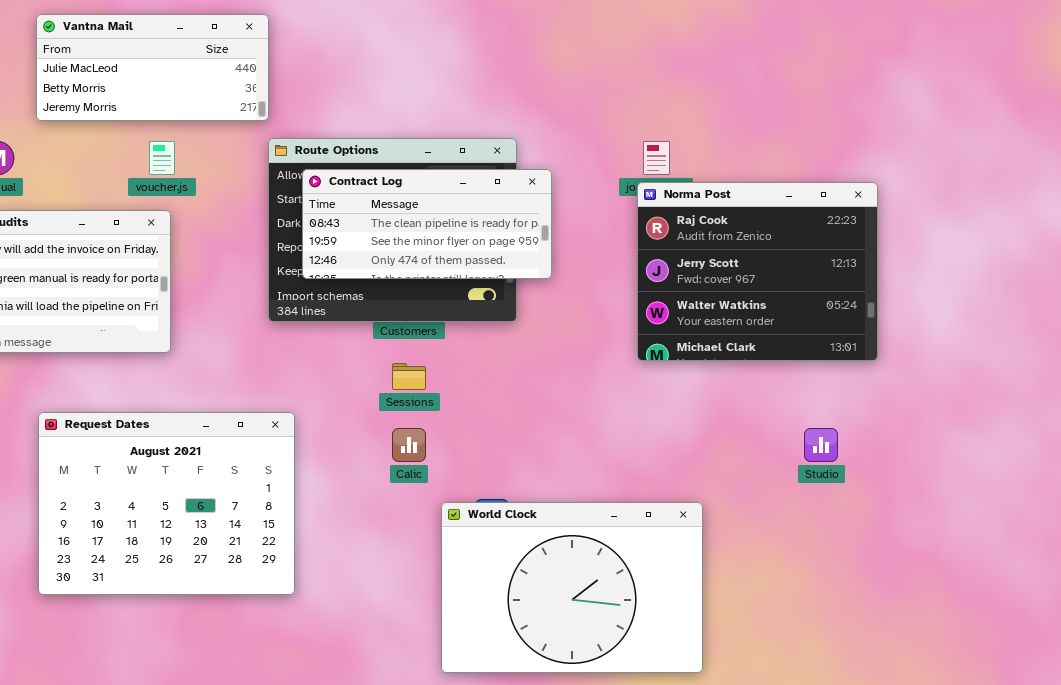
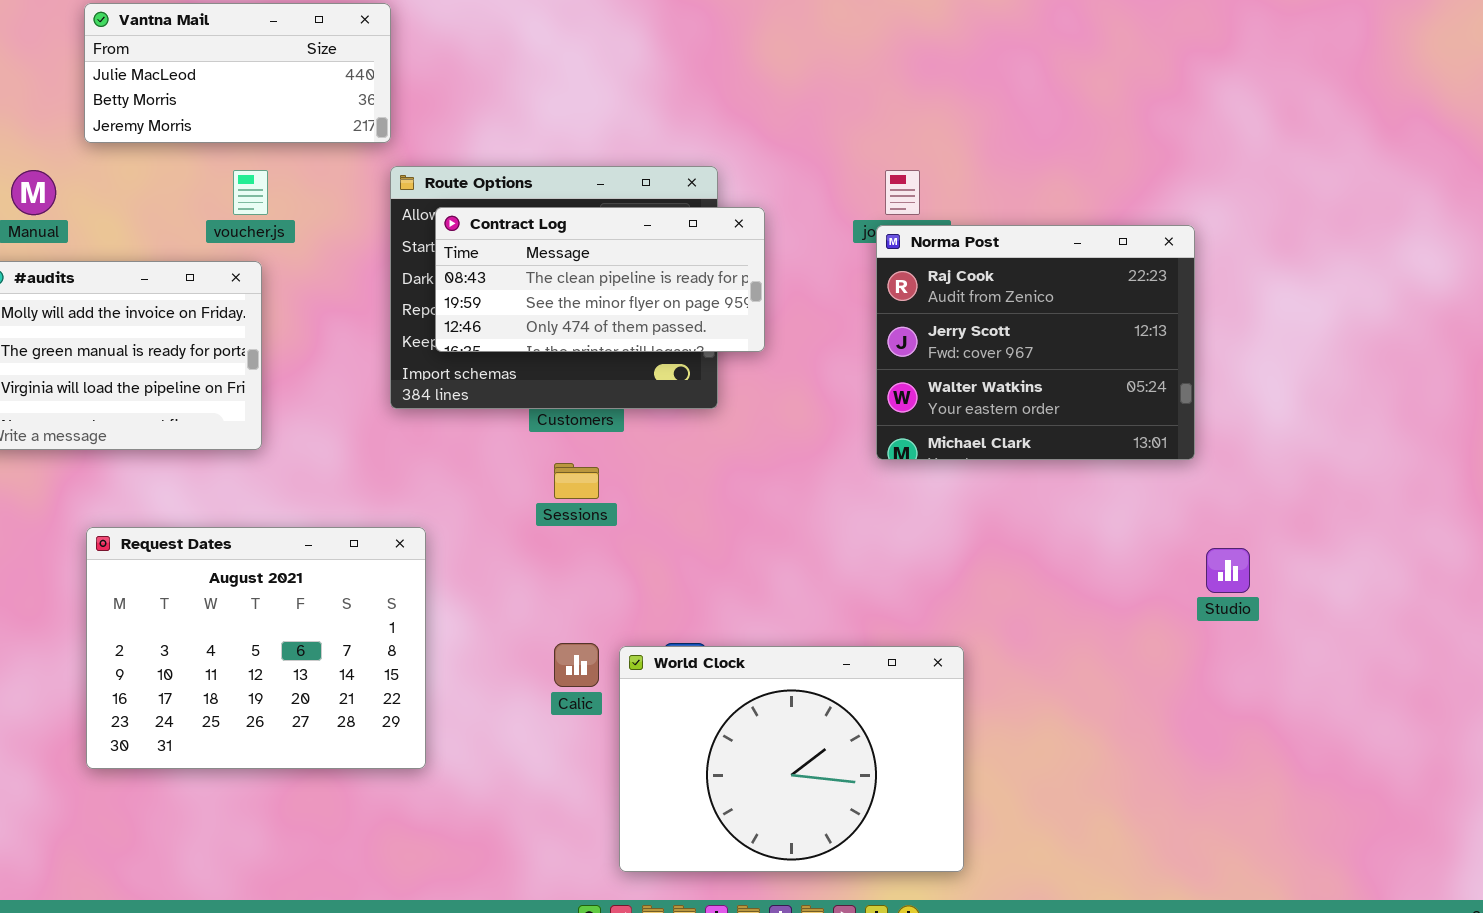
Calic: [392,428,426,462] -> [554,643,599,687], moved
Studio: [804,428,838,462] -> [1206,548,1250,593], moved

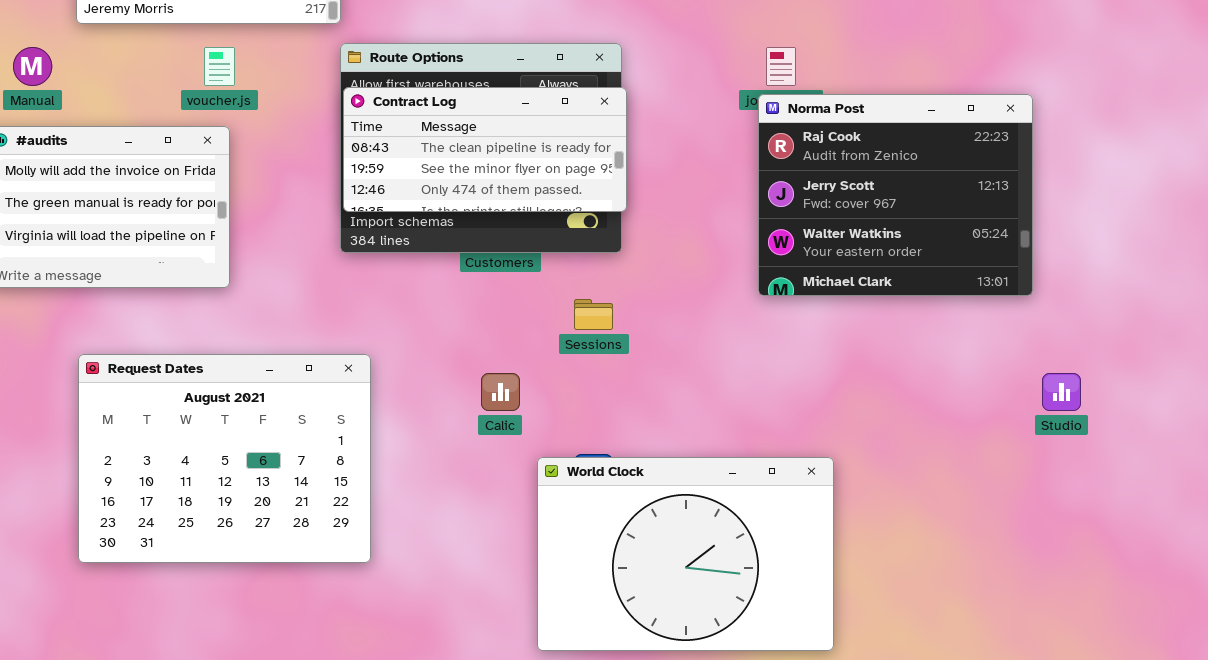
Contract Log: [435,207,765,352] -> [343,87,627,212], moved
Sessions: [554,463,599,499] -> [574,299,613,330], moved
Calic: [554,643,599,687] -> [481,373,520,411], moved

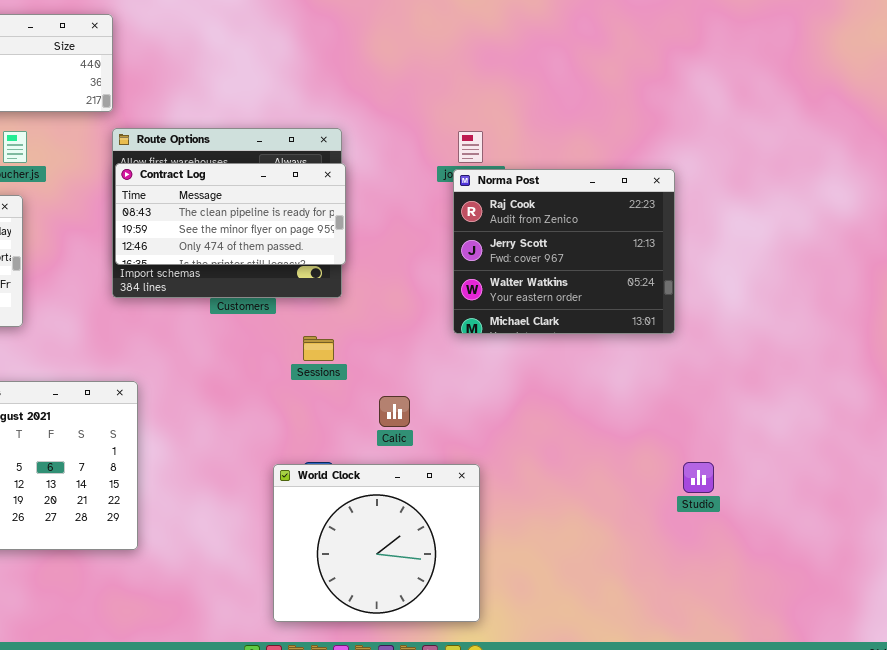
Calic: [481,373,520,411] -> [379,396,410,427], moved
Studio: [1042,373,1081,411] -> [683,462,714,493], moved
World Clock: [537,457,834,651] -> [273,464,480,622], resized

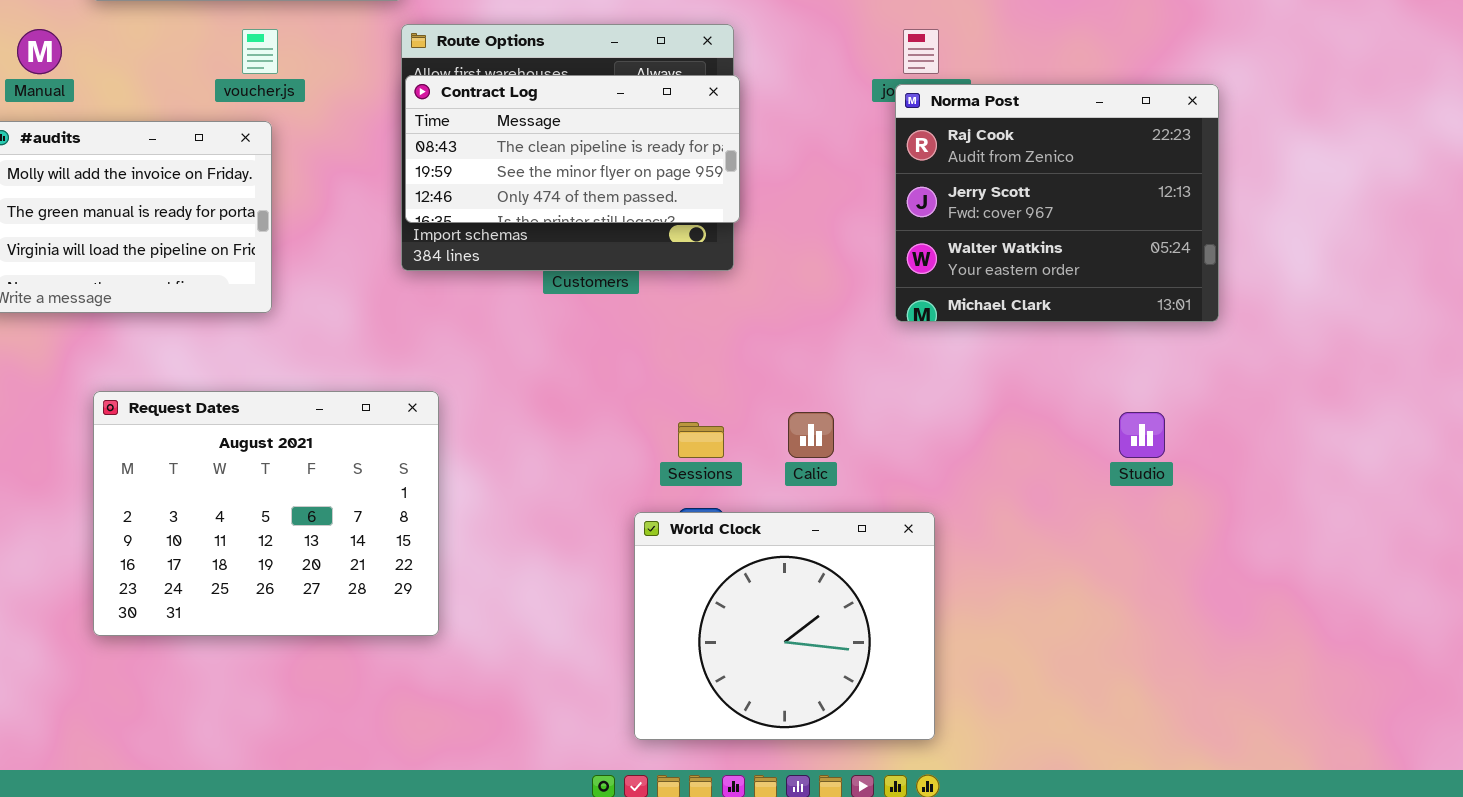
Sessions: [303,336,334,361] -> [678,422,724,458], moved
Studio: [683,462,714,493] -> [1119,412,1165,458], moved

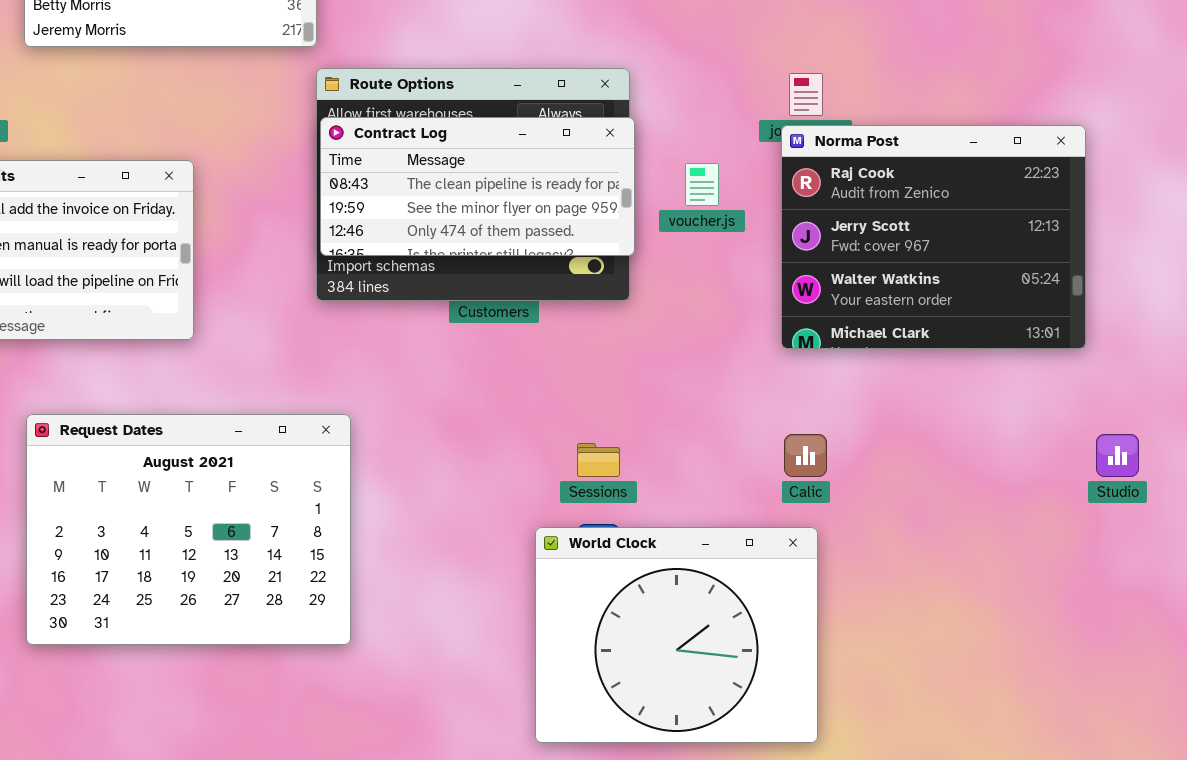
voucher.js: [242,29,278,74] -> [685,163,719,206], moved
Calic: [788,412,834,458] -> [784,434,827,477], moved
Studio: [1119,412,1165,458] -> [1096,434,1139,477], moved

